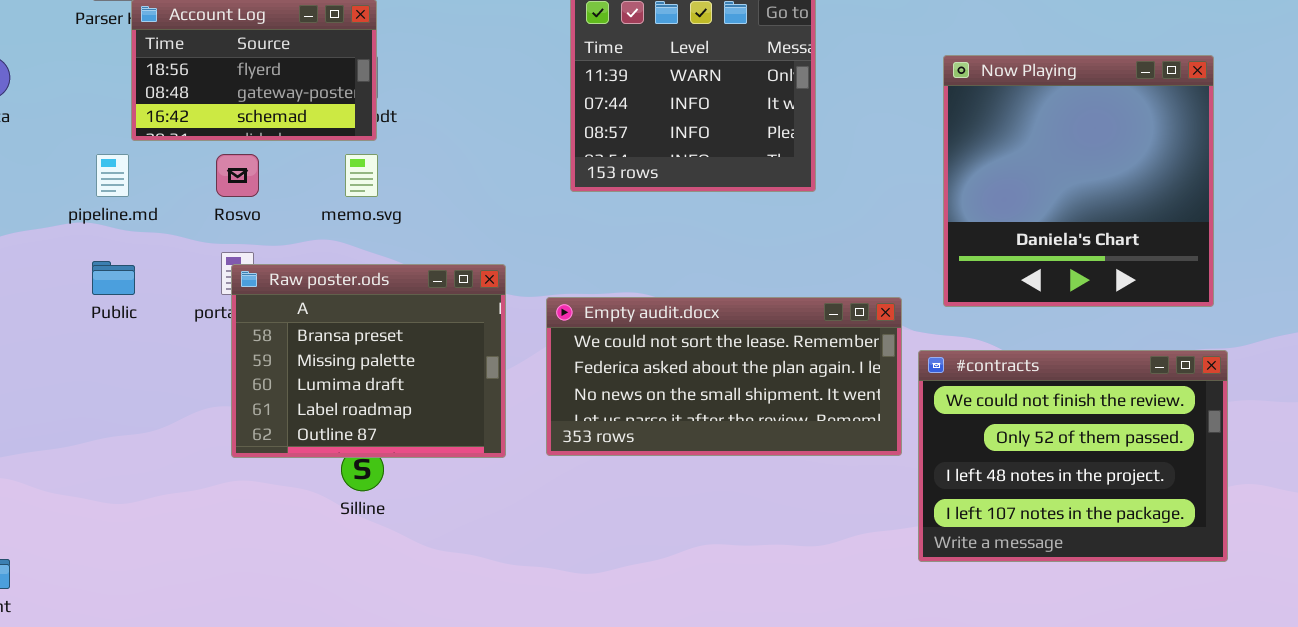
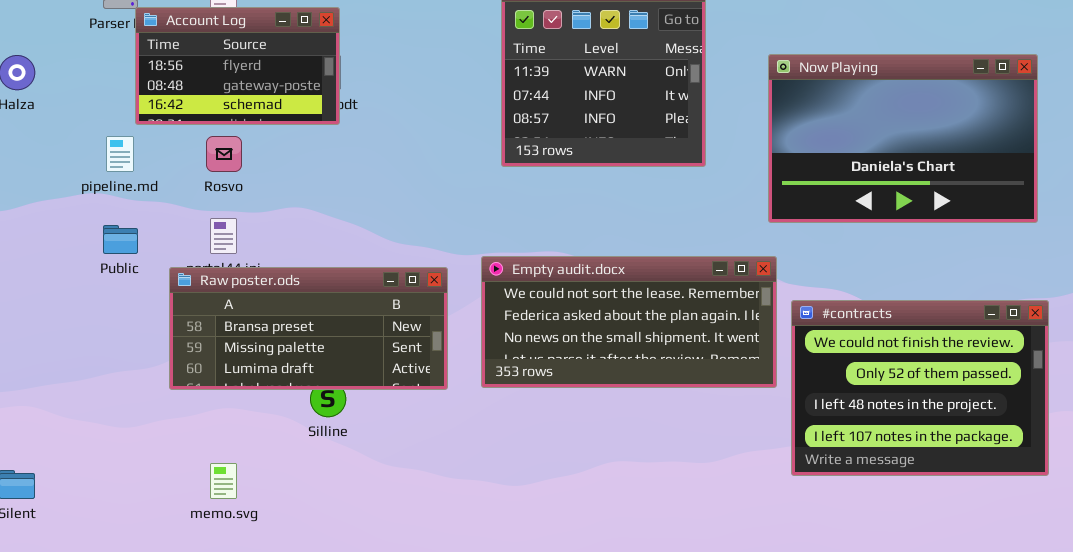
Now Playing: [943,55,1214,307] -> [768,54,1038,223], resized
memo.svg: [345,154,378,197] -> [210,463,237,499], moved
Raw poster.ods: [231,264,506,458] -> [169,267,448,390], resized

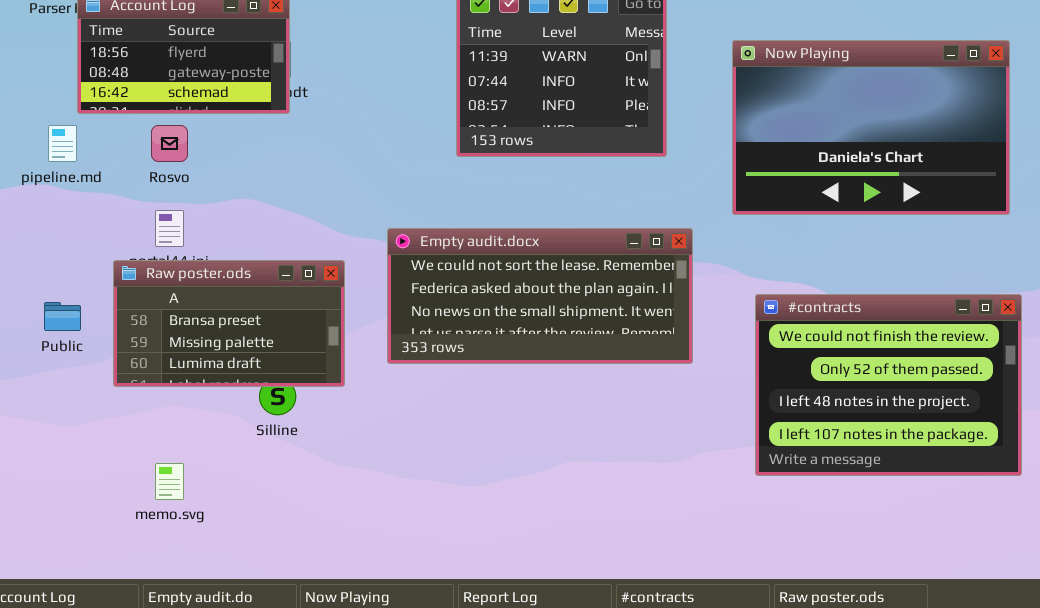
Public: [103,225,138,254] -> [44,302,81,331], moved
Empty audit.docx: [481,256,777,388] -> [387,228,693,364], moved
Raw poster.ods: [169,267,448,390] -> [113,260,345,387], resized

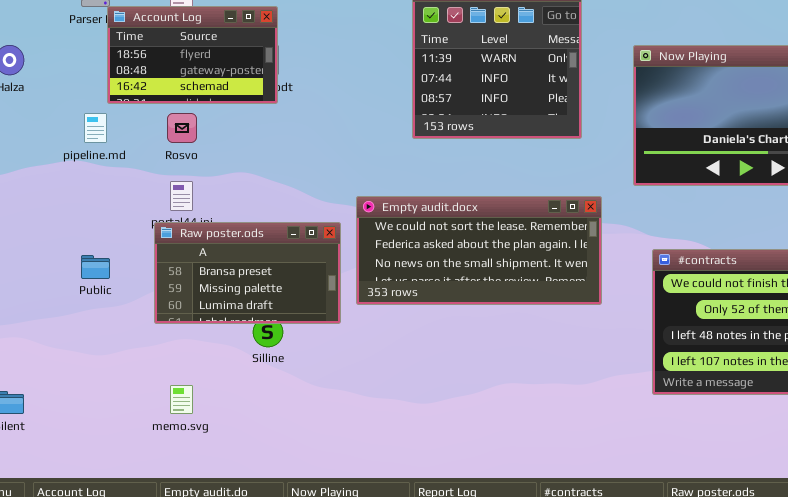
Raw poster.ods: [113,260,345,387] -> [154,222,341,324], moved

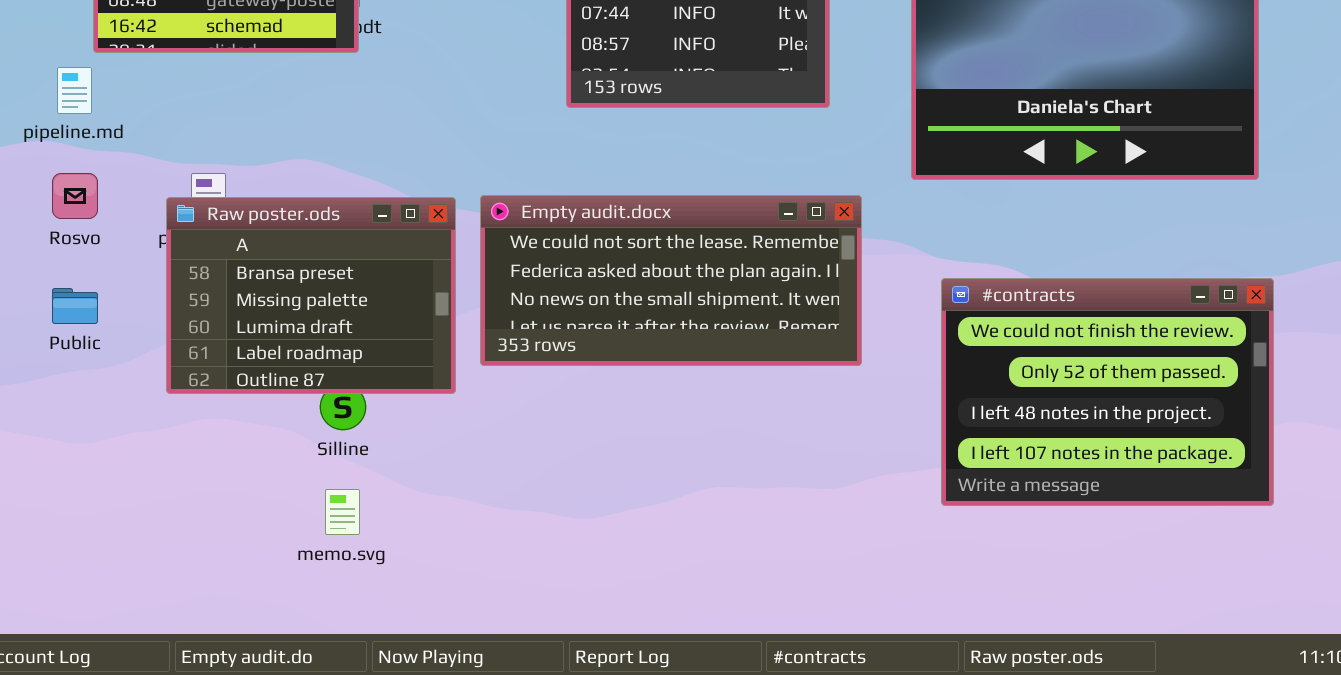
Rosvo: [167,113,197,143] -> [52,173,98,219], moved
Raw poster.ods: [154,222,341,324] -> [166,197,456,394], resized
memo.svg: [170,385,193,414] -> [325,489,360,535], moved

